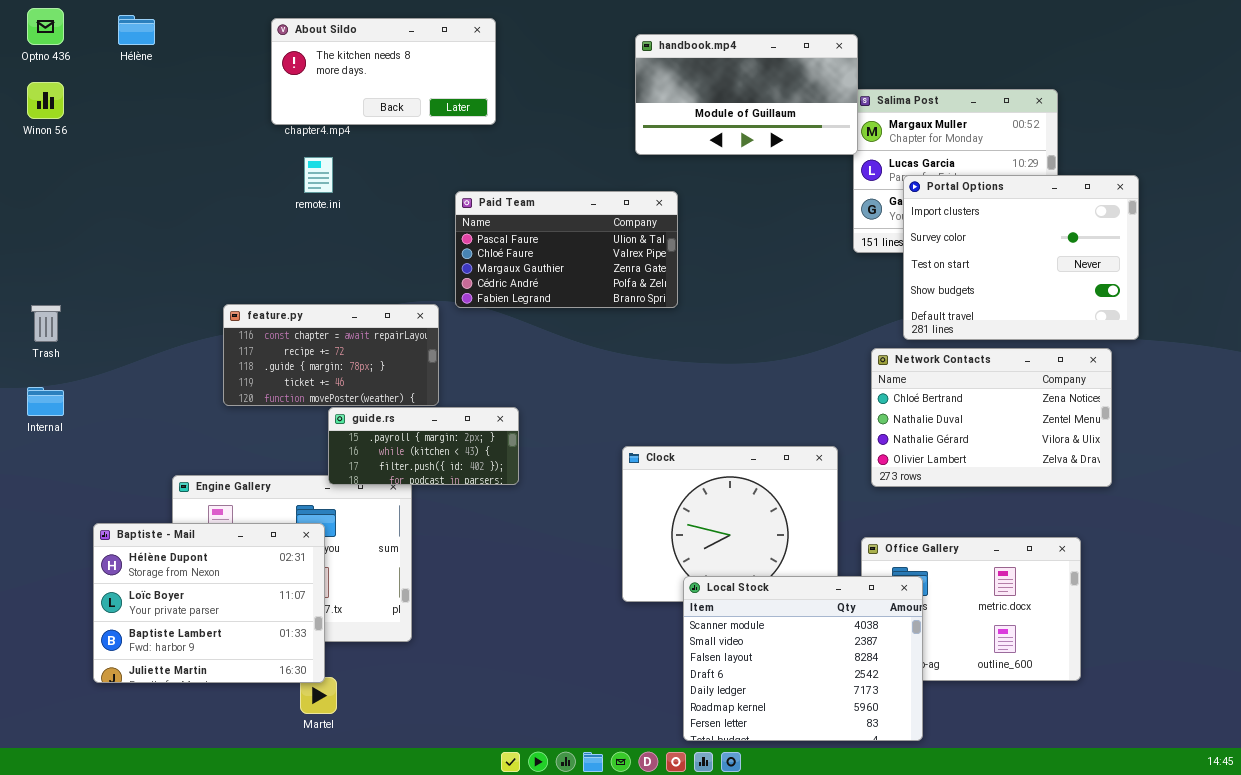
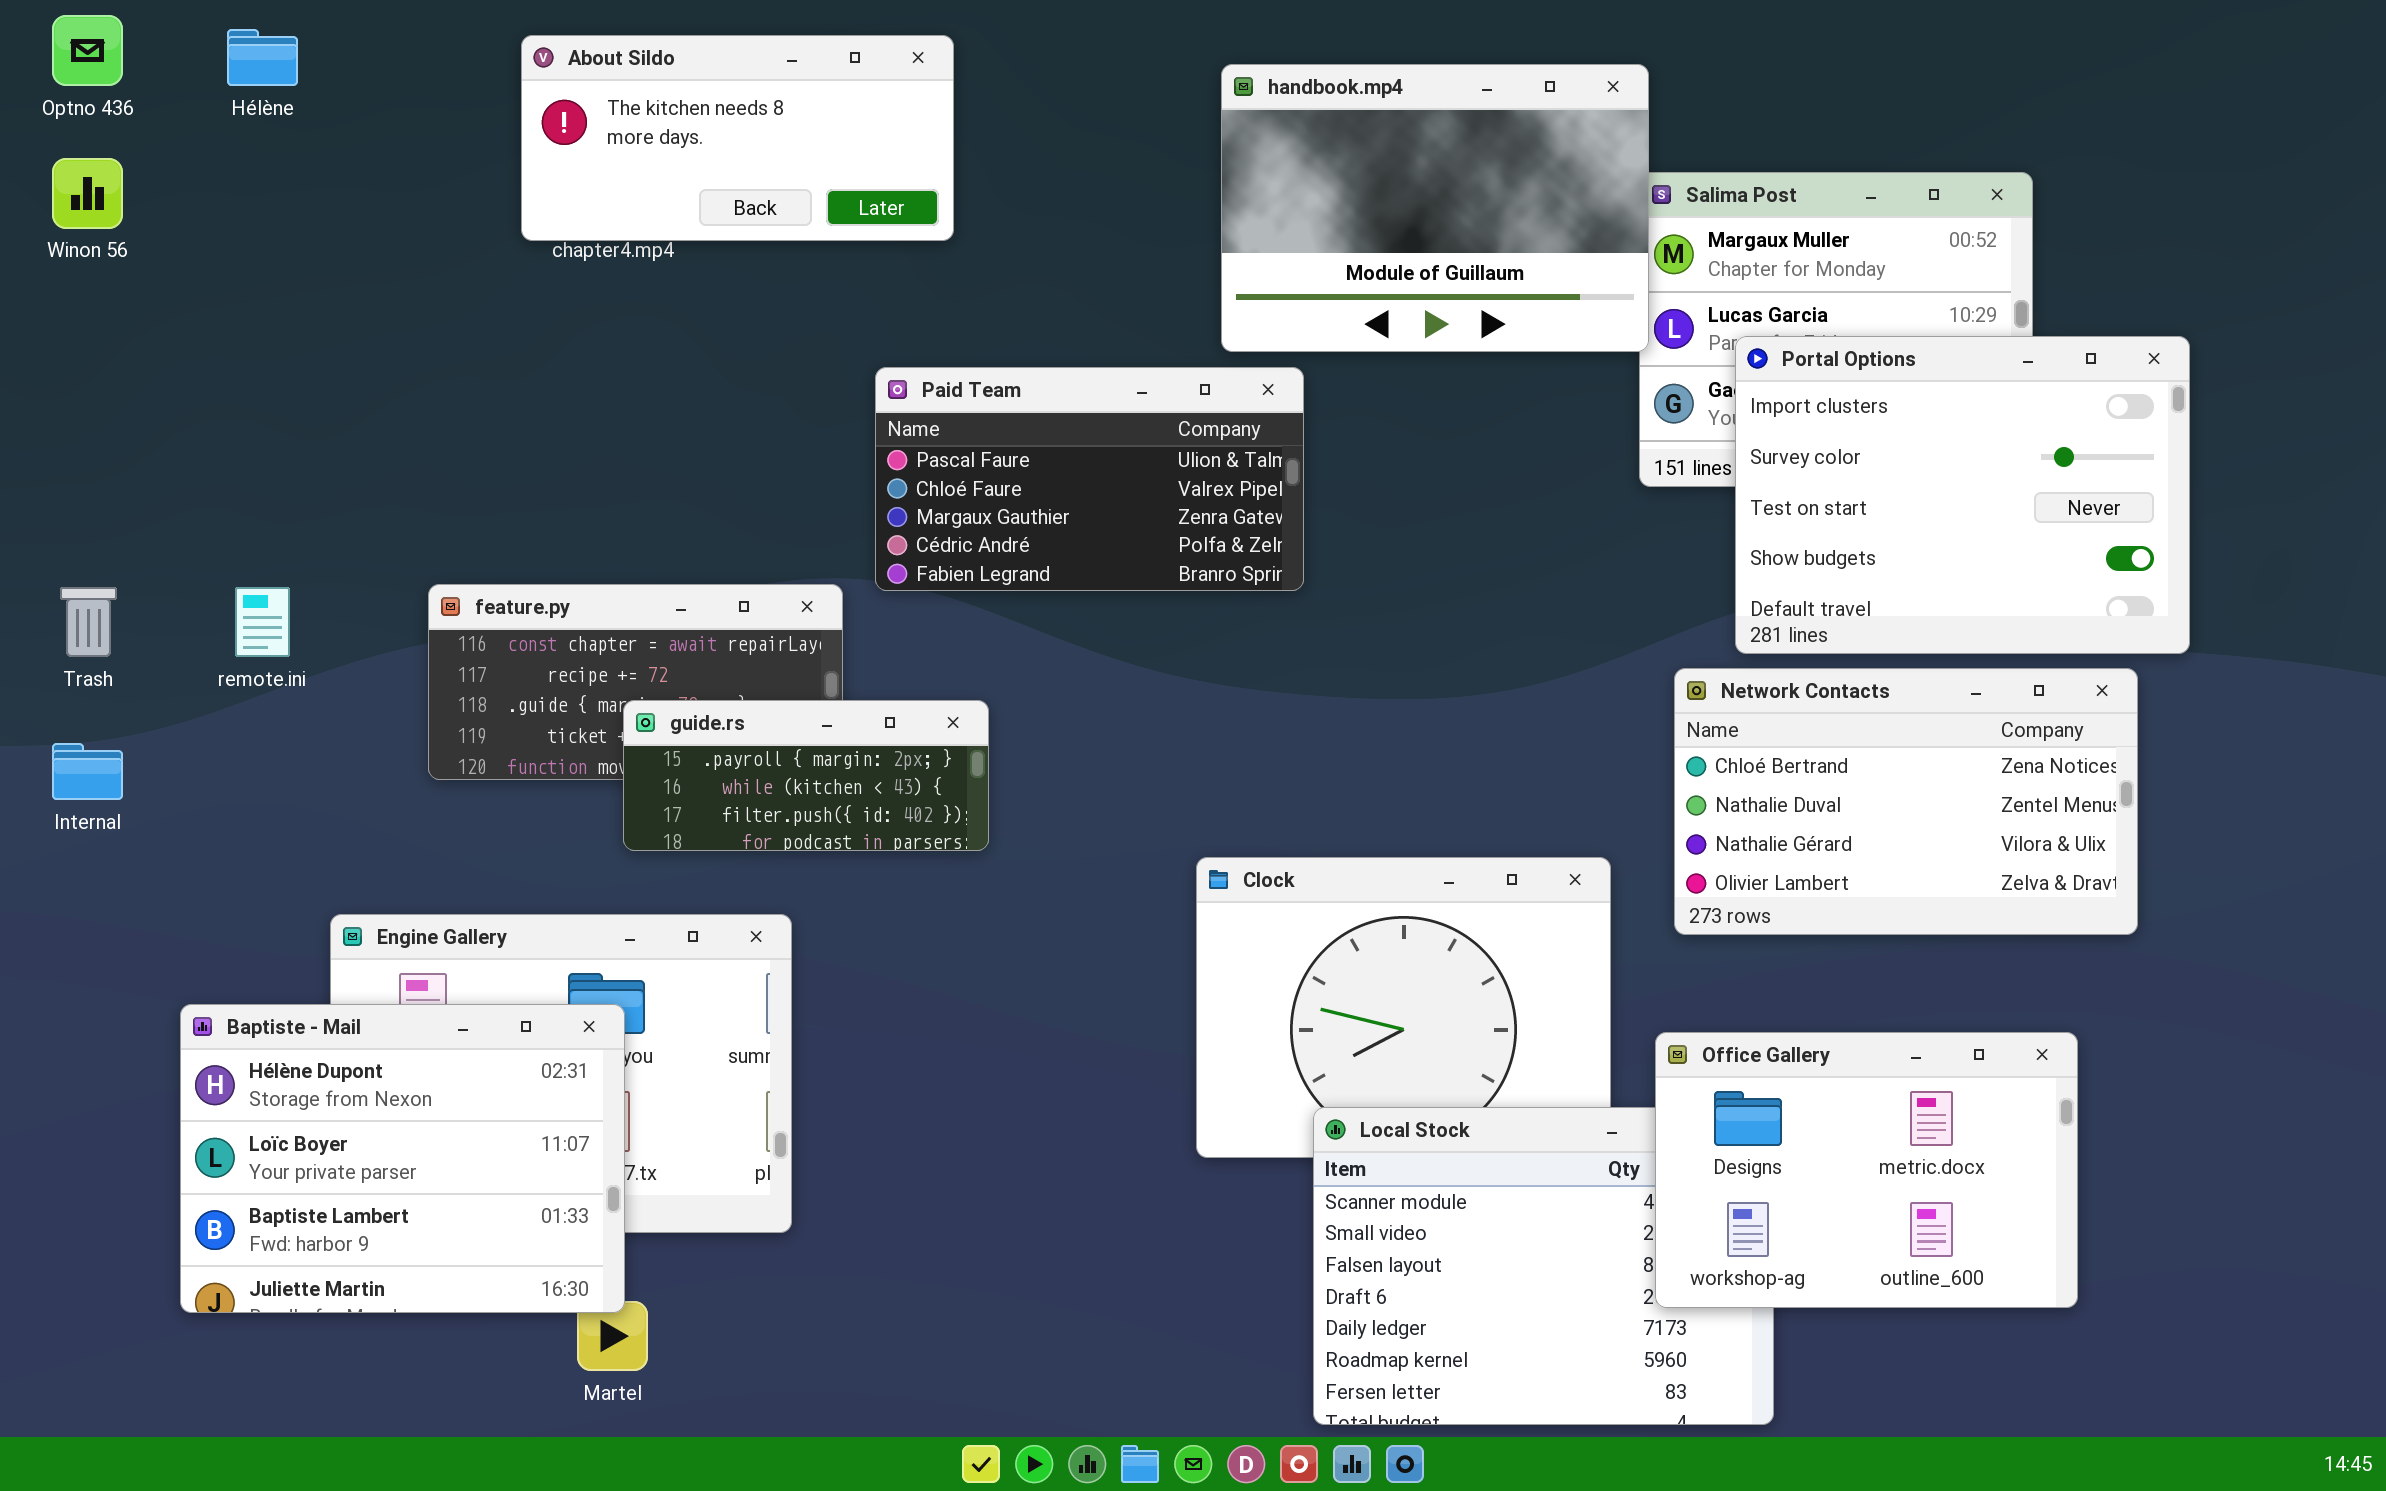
handbook.mp4: [635,34,858,155] -> [1221,64,1649,352], resized
remote.ini: [304,157,333,193] -> [235,587,290,657], moved
guide.rs: [328,407,519,485] -> [623,700,989,851], moved
Office Gallery: [861,537,1081,681] -> [1655,1032,2078,1308], raised

